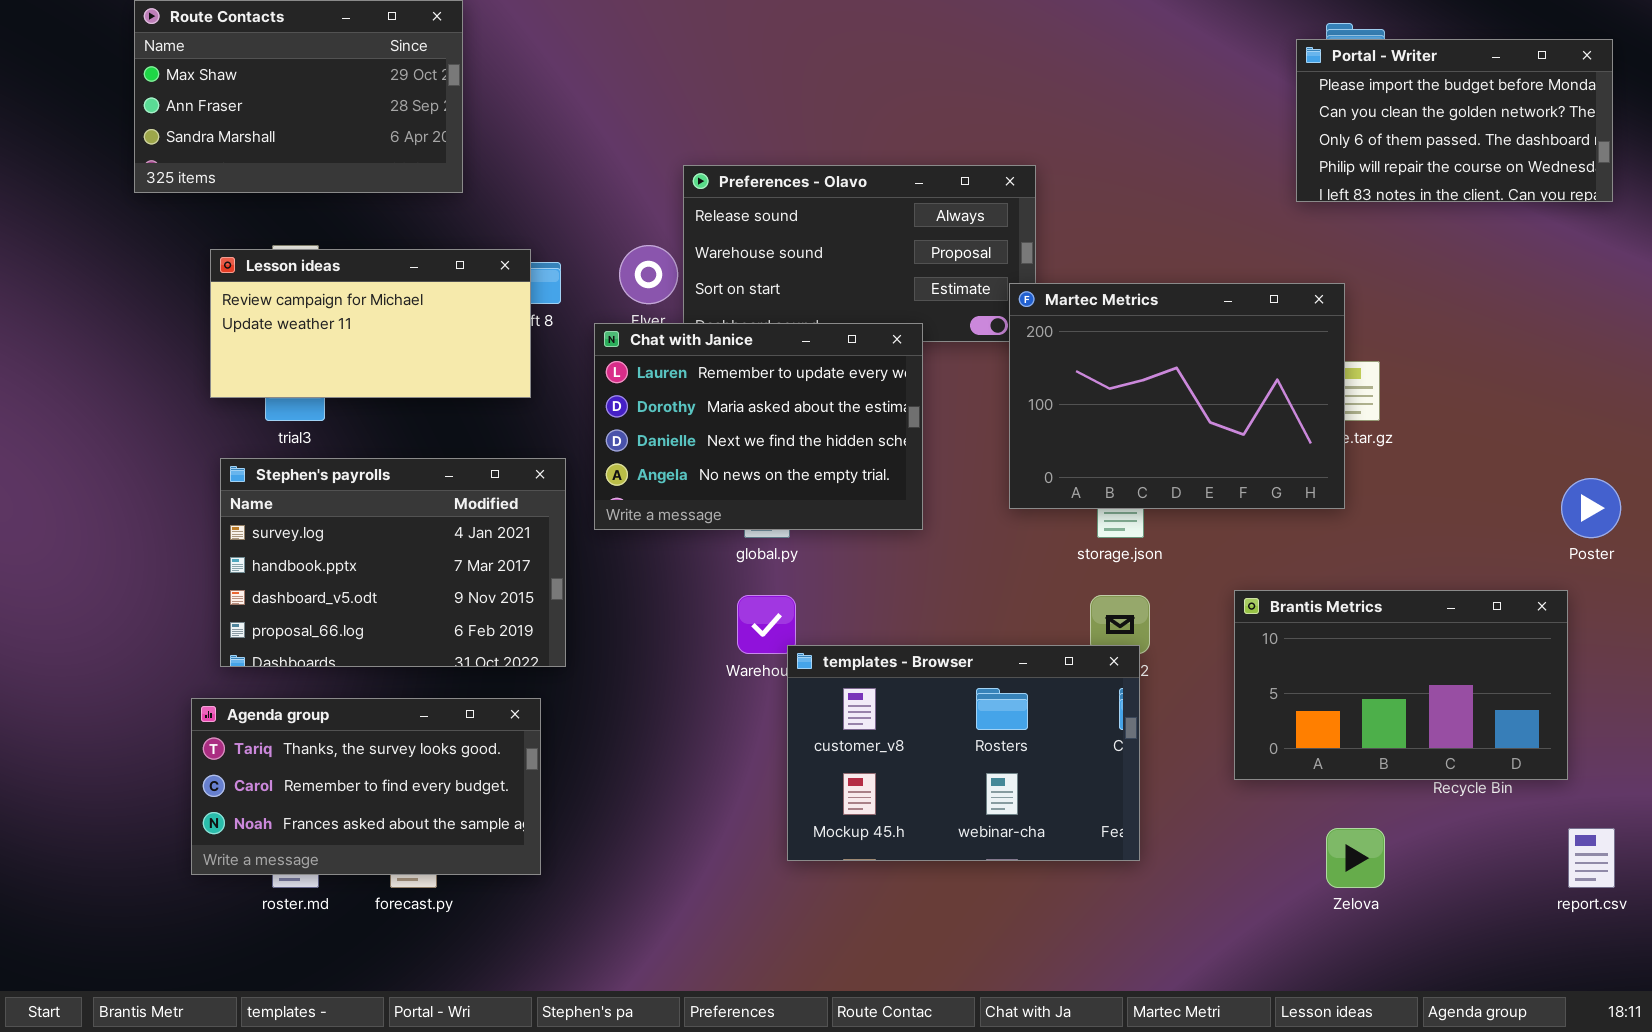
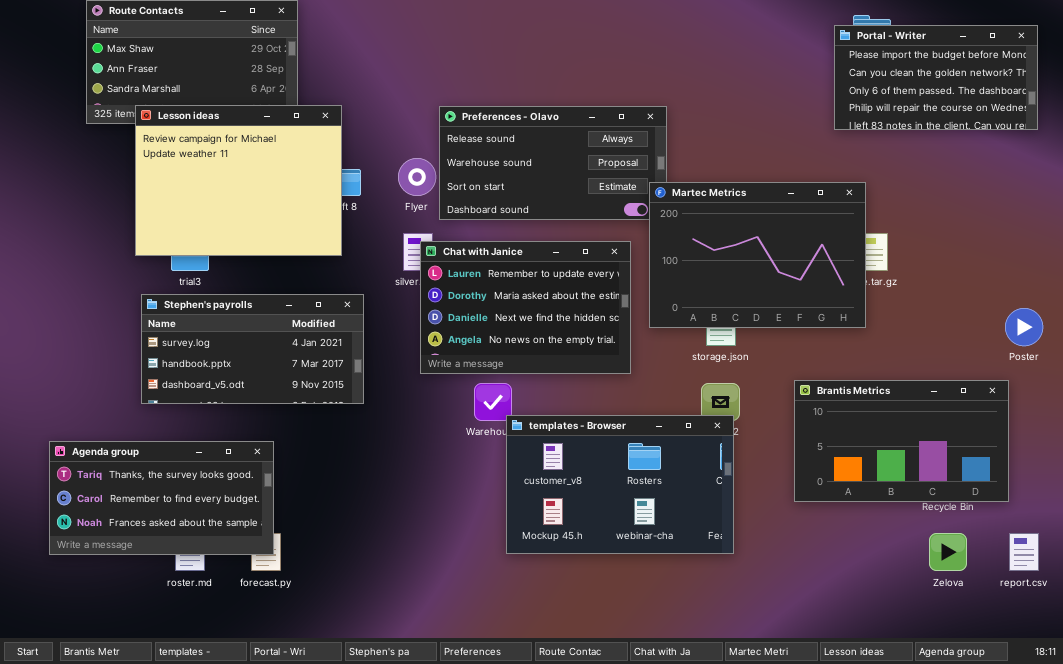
Lesson ideas: [210,249,531,398] -> [135,105,342,256], resized
Chat with Janice: [594,323,923,530] -> [420,241,631,374], moved
Stephen's payrolls: [220,458,566,667] -> [141,294,364,404], resized
Agenda group: [191,698,541,875] -> [49,441,274,555], moved
Zelova: [1326,828,1385,888] -> [929,533,967,571], moved

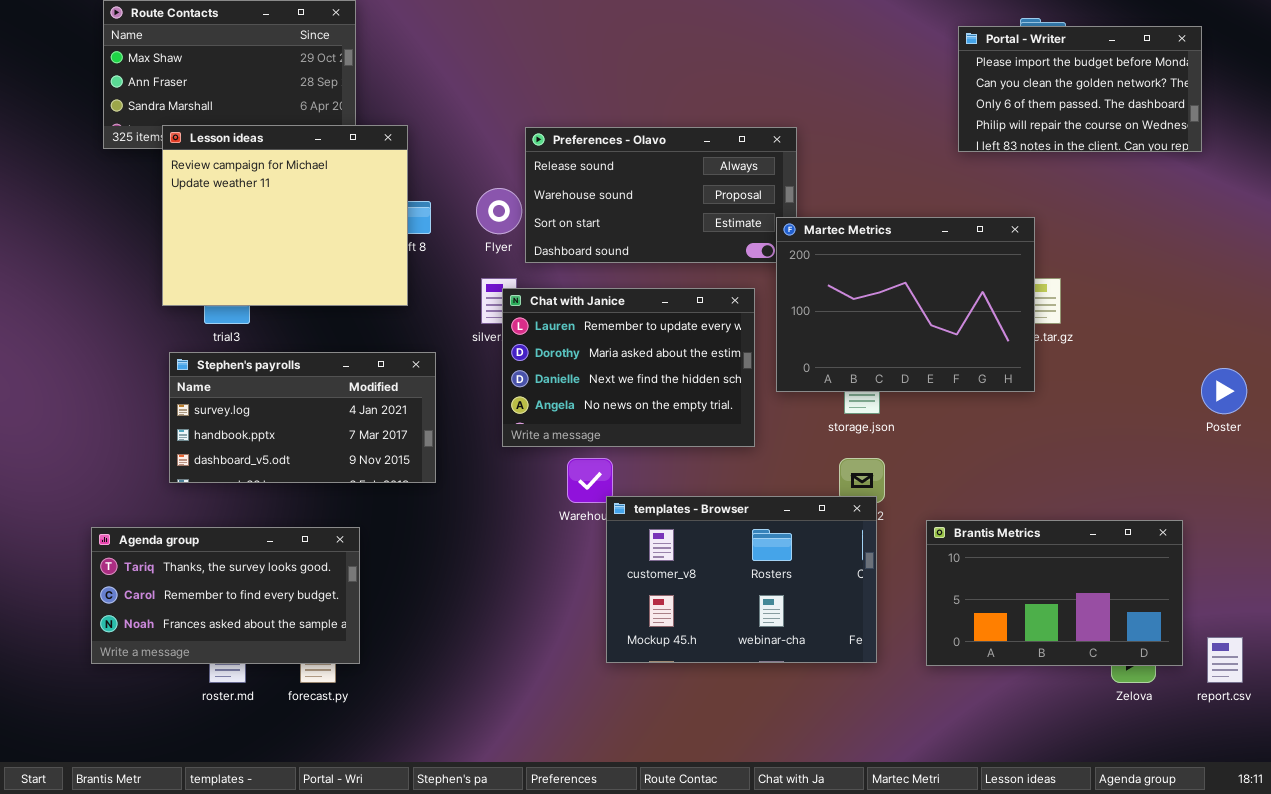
Portal - Writer: [834,25,1038,130] -> [958,26,1202,152], moved
Brantis Metrics: [794,380,1009,502] -> [926,520,1183,666], moved
Agenda group: [49,441,274,555] -> [91,527,360,664], moved

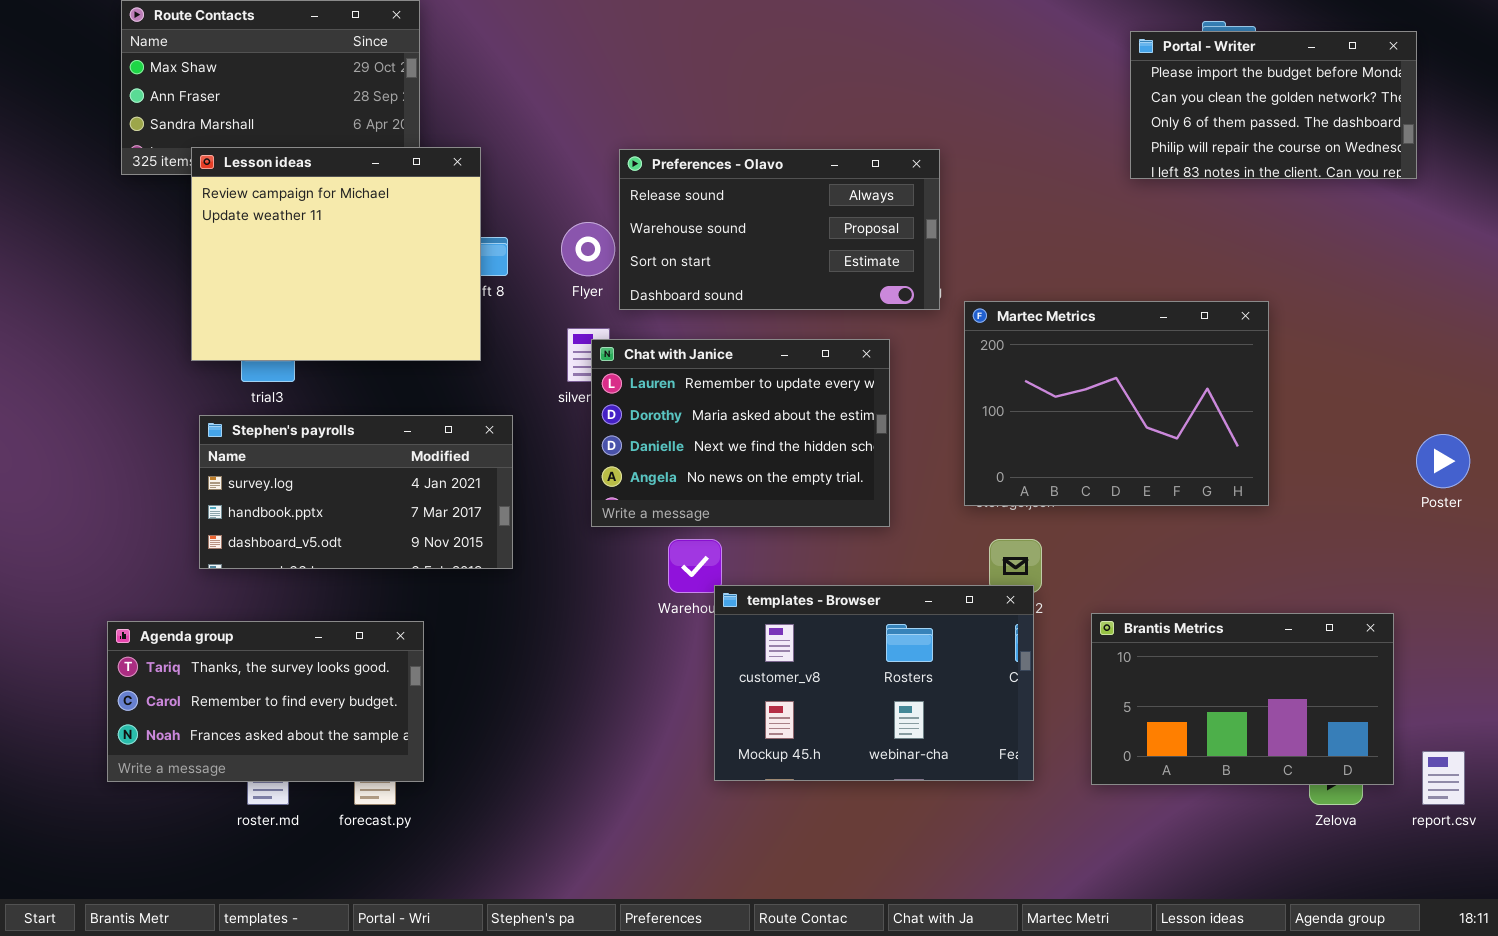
Martec Metrics: [776,217,1035,392] -> [964,301,1269,506], moved

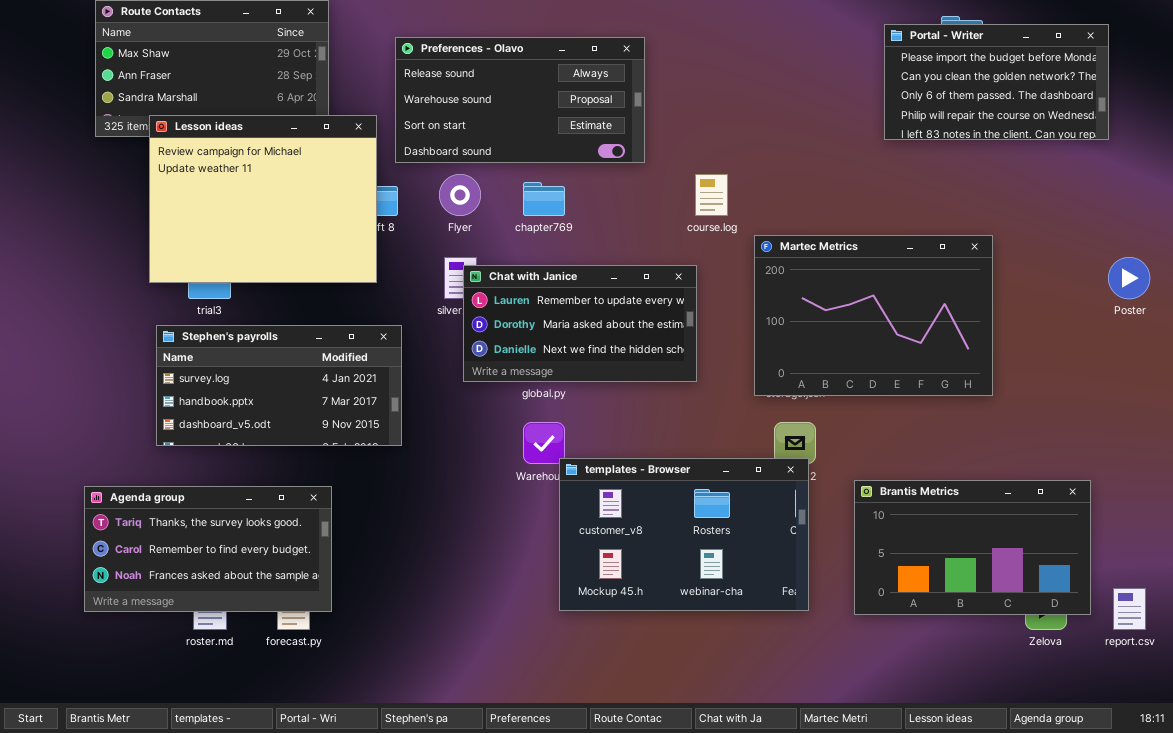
Preferences - Olavo: [619,149,940,310] -> [395,37,645,163], moved
Chat with Janice: [591,339,890,527] -> [463,265,697,382], resized
Poster: [1416,434,1470,488] -> [1108,257,1150,299], moved

